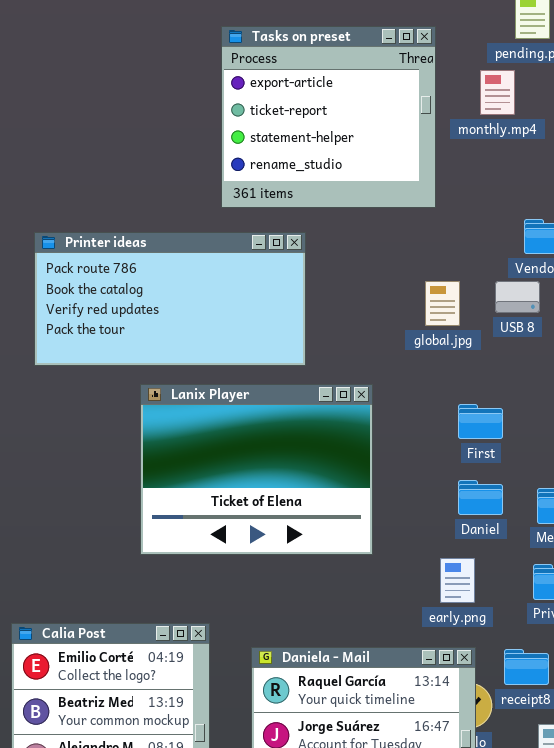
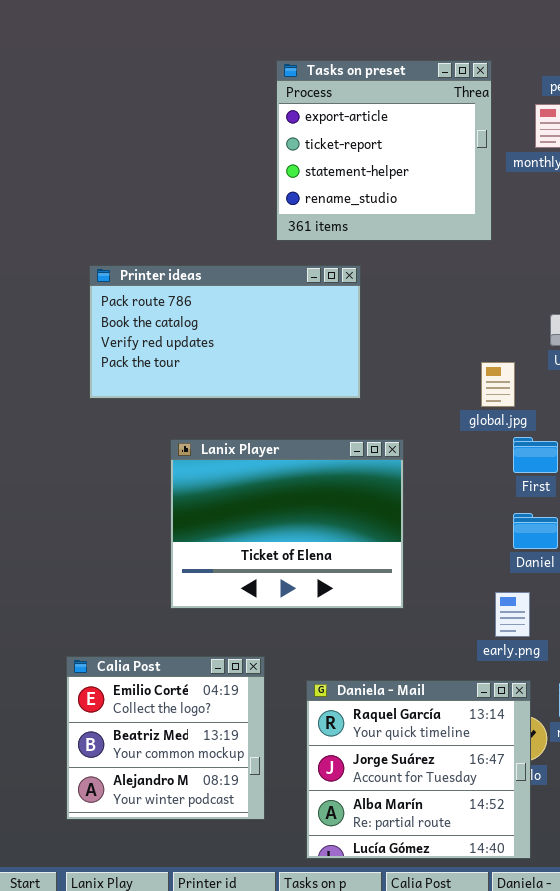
global.jpg: [425,281,460,326] -> [481,362,515,407], moved
Lanix Player: [140,384,373,555] -> [170,439,404,609], moved

